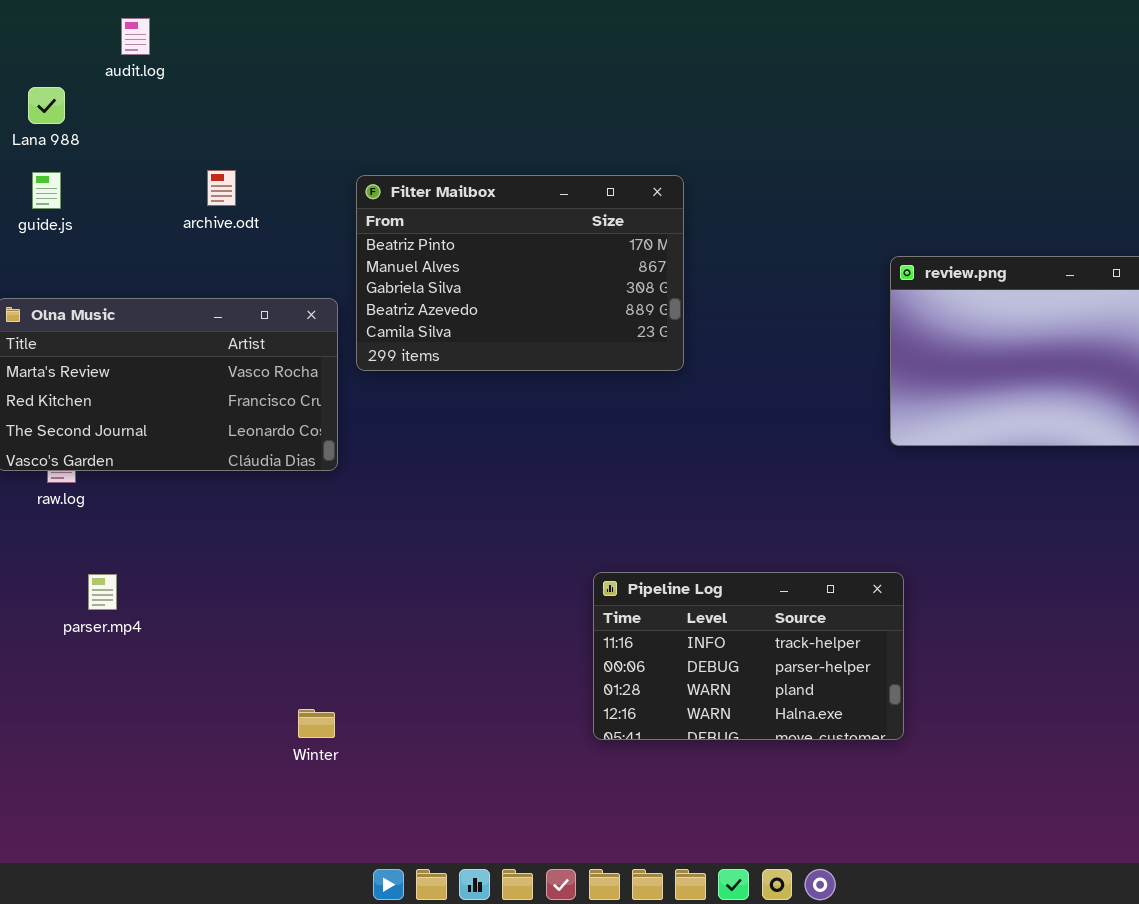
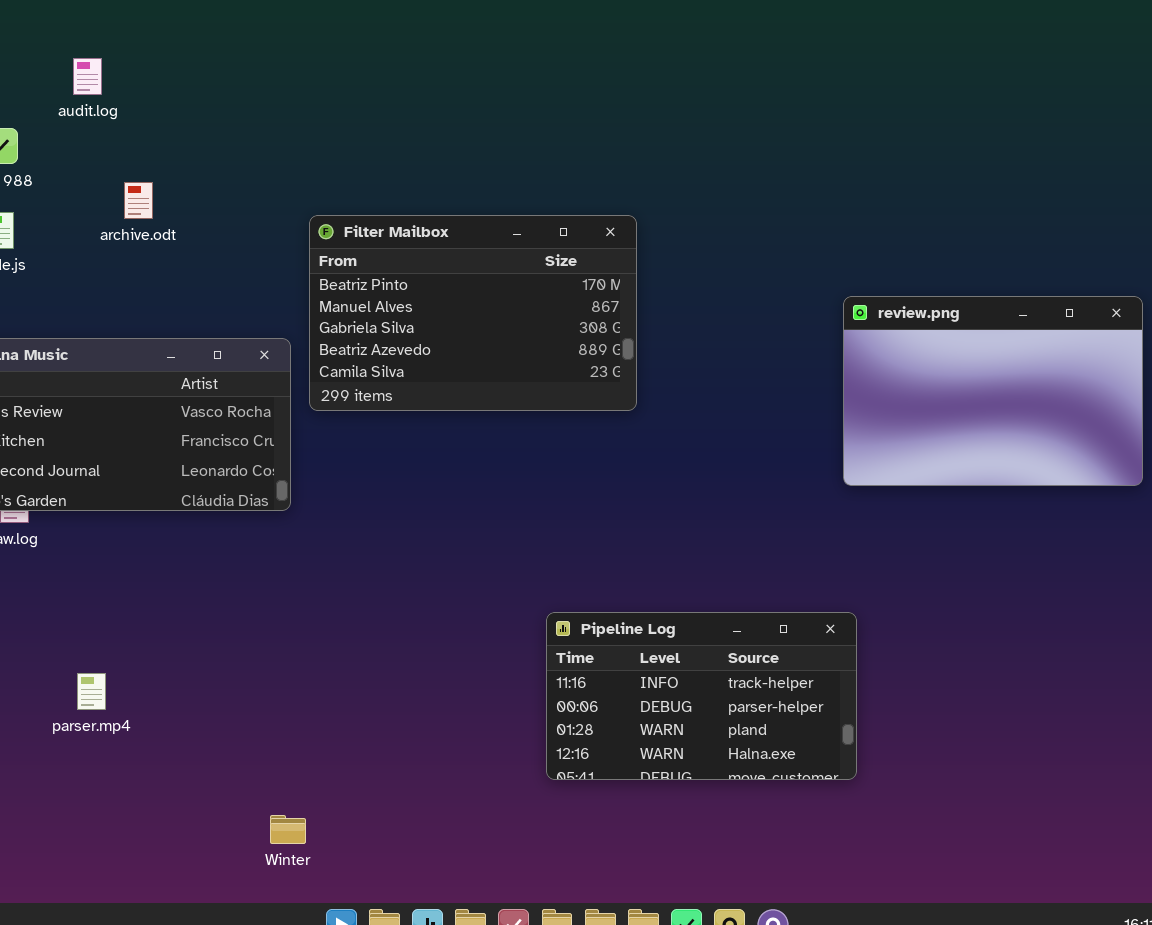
archive.odt: [207,170,236,206] -> [124,182,153,219], moved
parser.mp4: [88,574,117,610] -> [77,673,106,710], moved
Winter: [298,709,335,738] -> [270,815,306,844], moved

